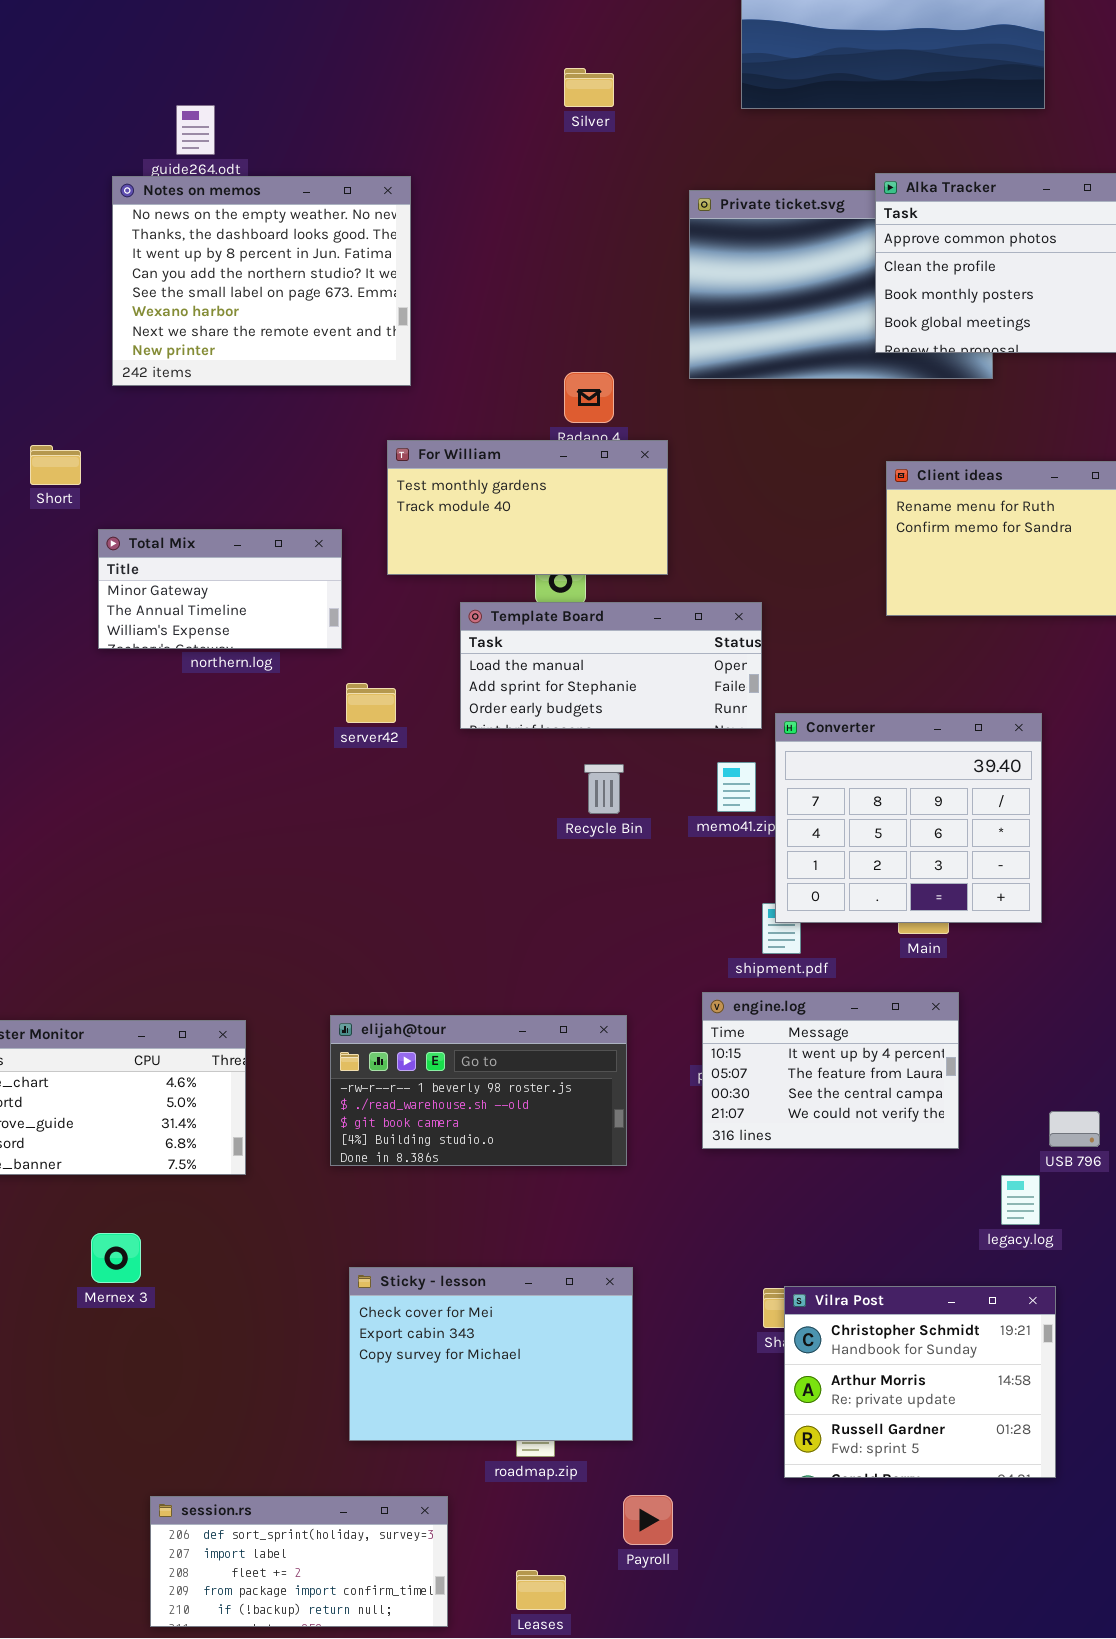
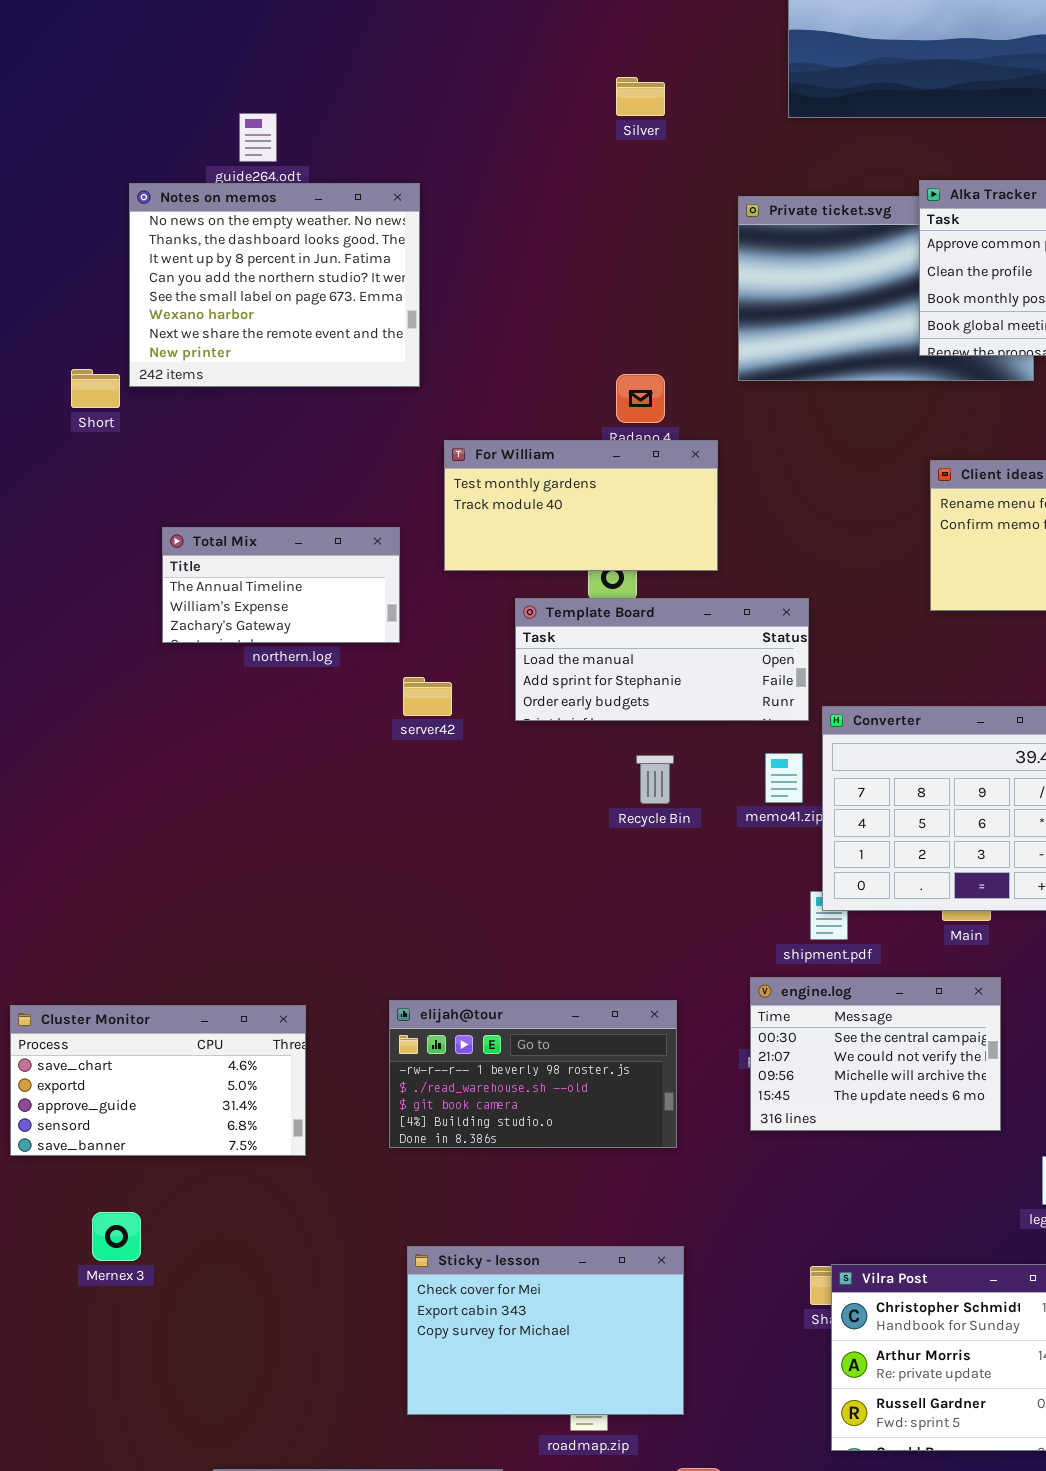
Notes on memos: [112,176,411,386] -> [129,183,420,387], moved
Short: [30,445,81,485] -> [71,369,120,408], moved
Total Mix: [98,529,342,649] -> [162,527,400,643], scrolled down 1 row
engine.log: [702,992,959,1149] -> [750,977,1001,1131], scrolled down 2 rows
Mernex 3: [91,1233,141,1283] -> [92,1212,141,1261], moved

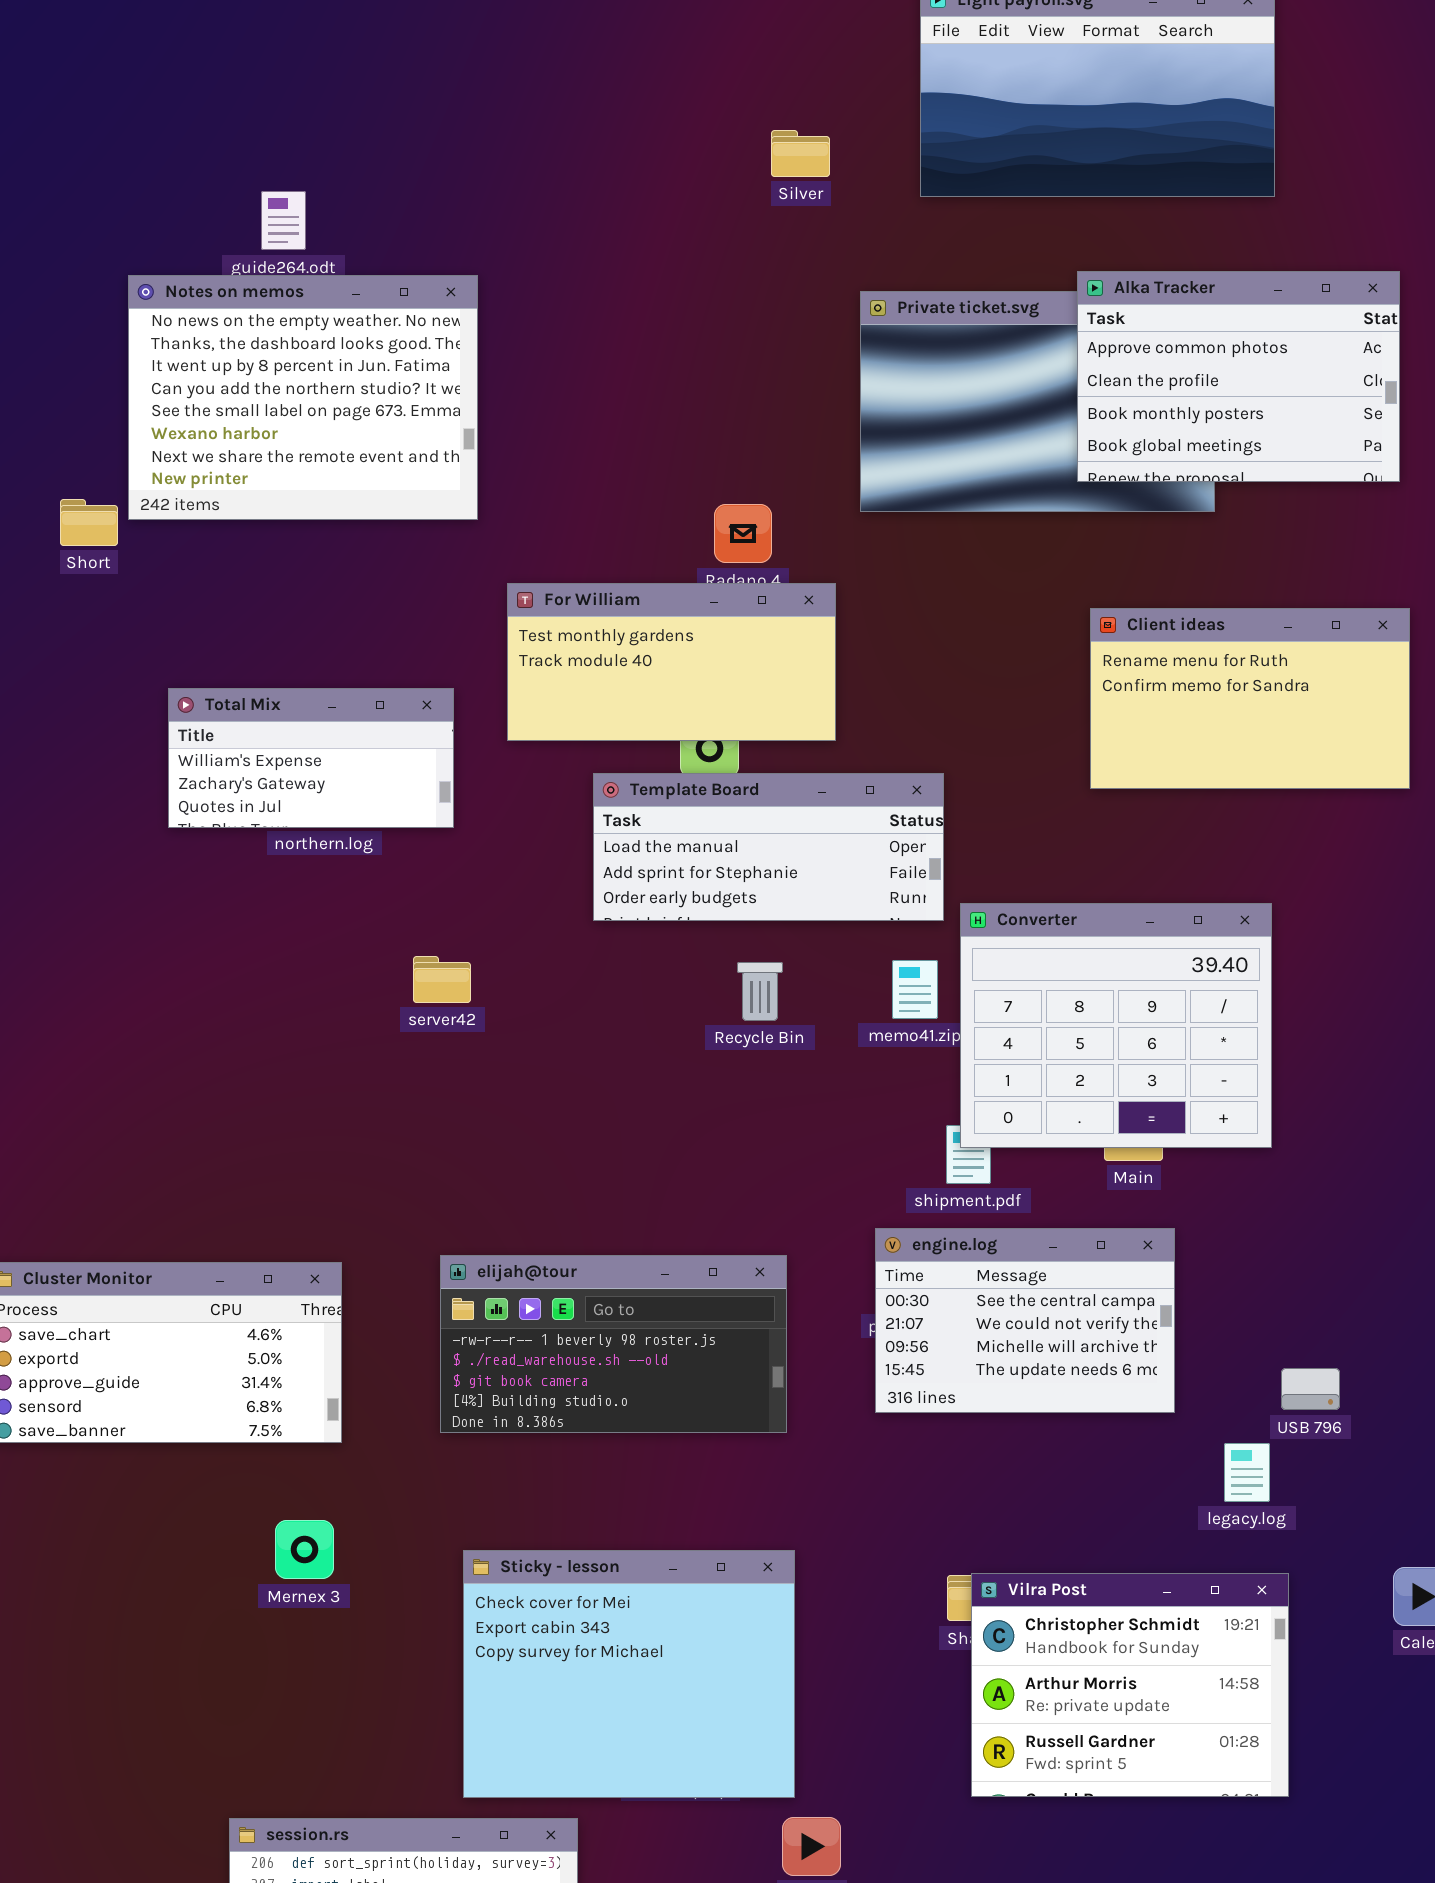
Silver: [616,77,665,116] -> [771,130,830,177], moved
Total Mix: [162,527,400,643] -> [168,688,454,828], scrolled down 1 row
server42: [403,677,452,716] -> [413,956,471,1003], moved
Mernex 3: [92,1212,141,1261] -> [275,1520,334,1579], moved
Sticky - lesson: [407,1246,684,1415] -> [463,1550,795,1798], resized

